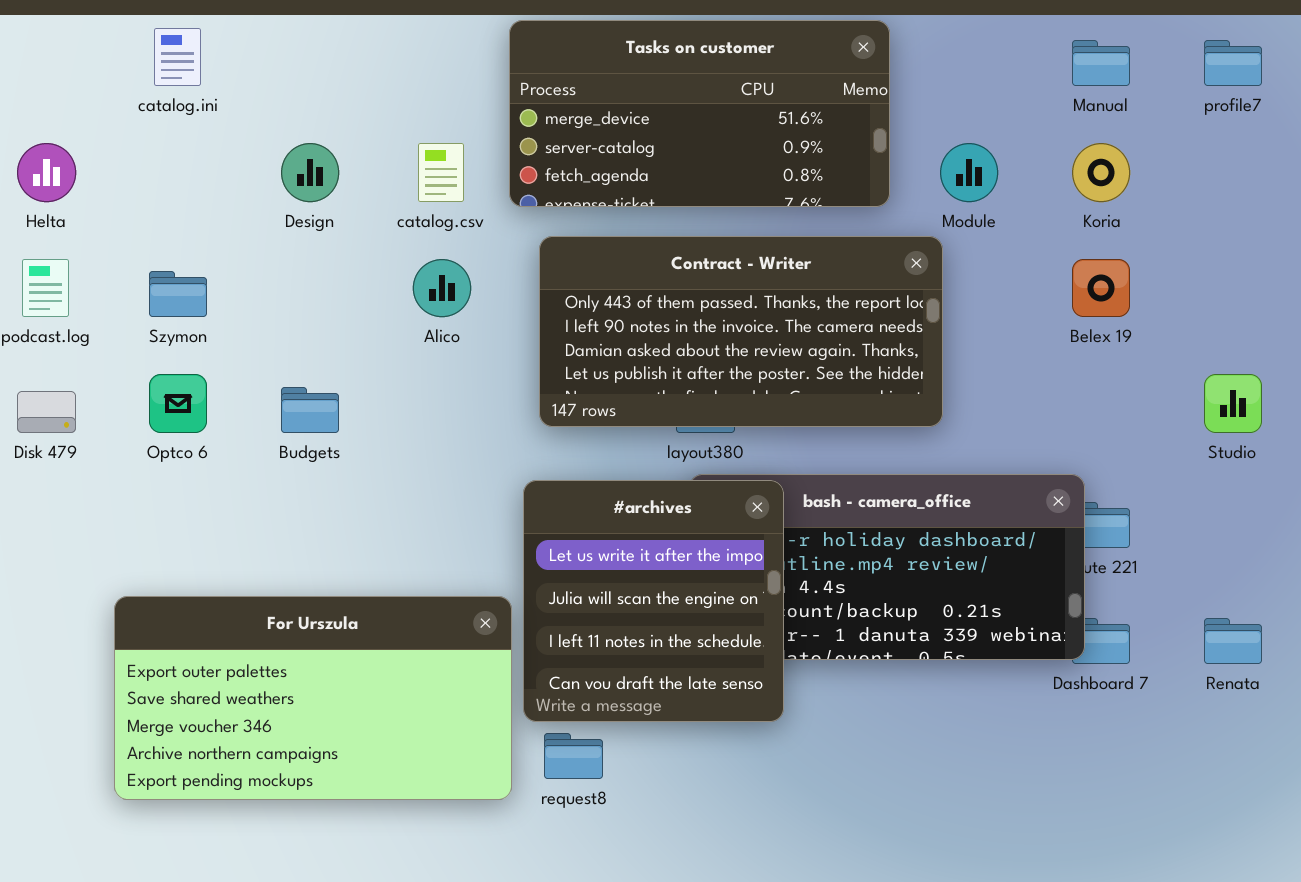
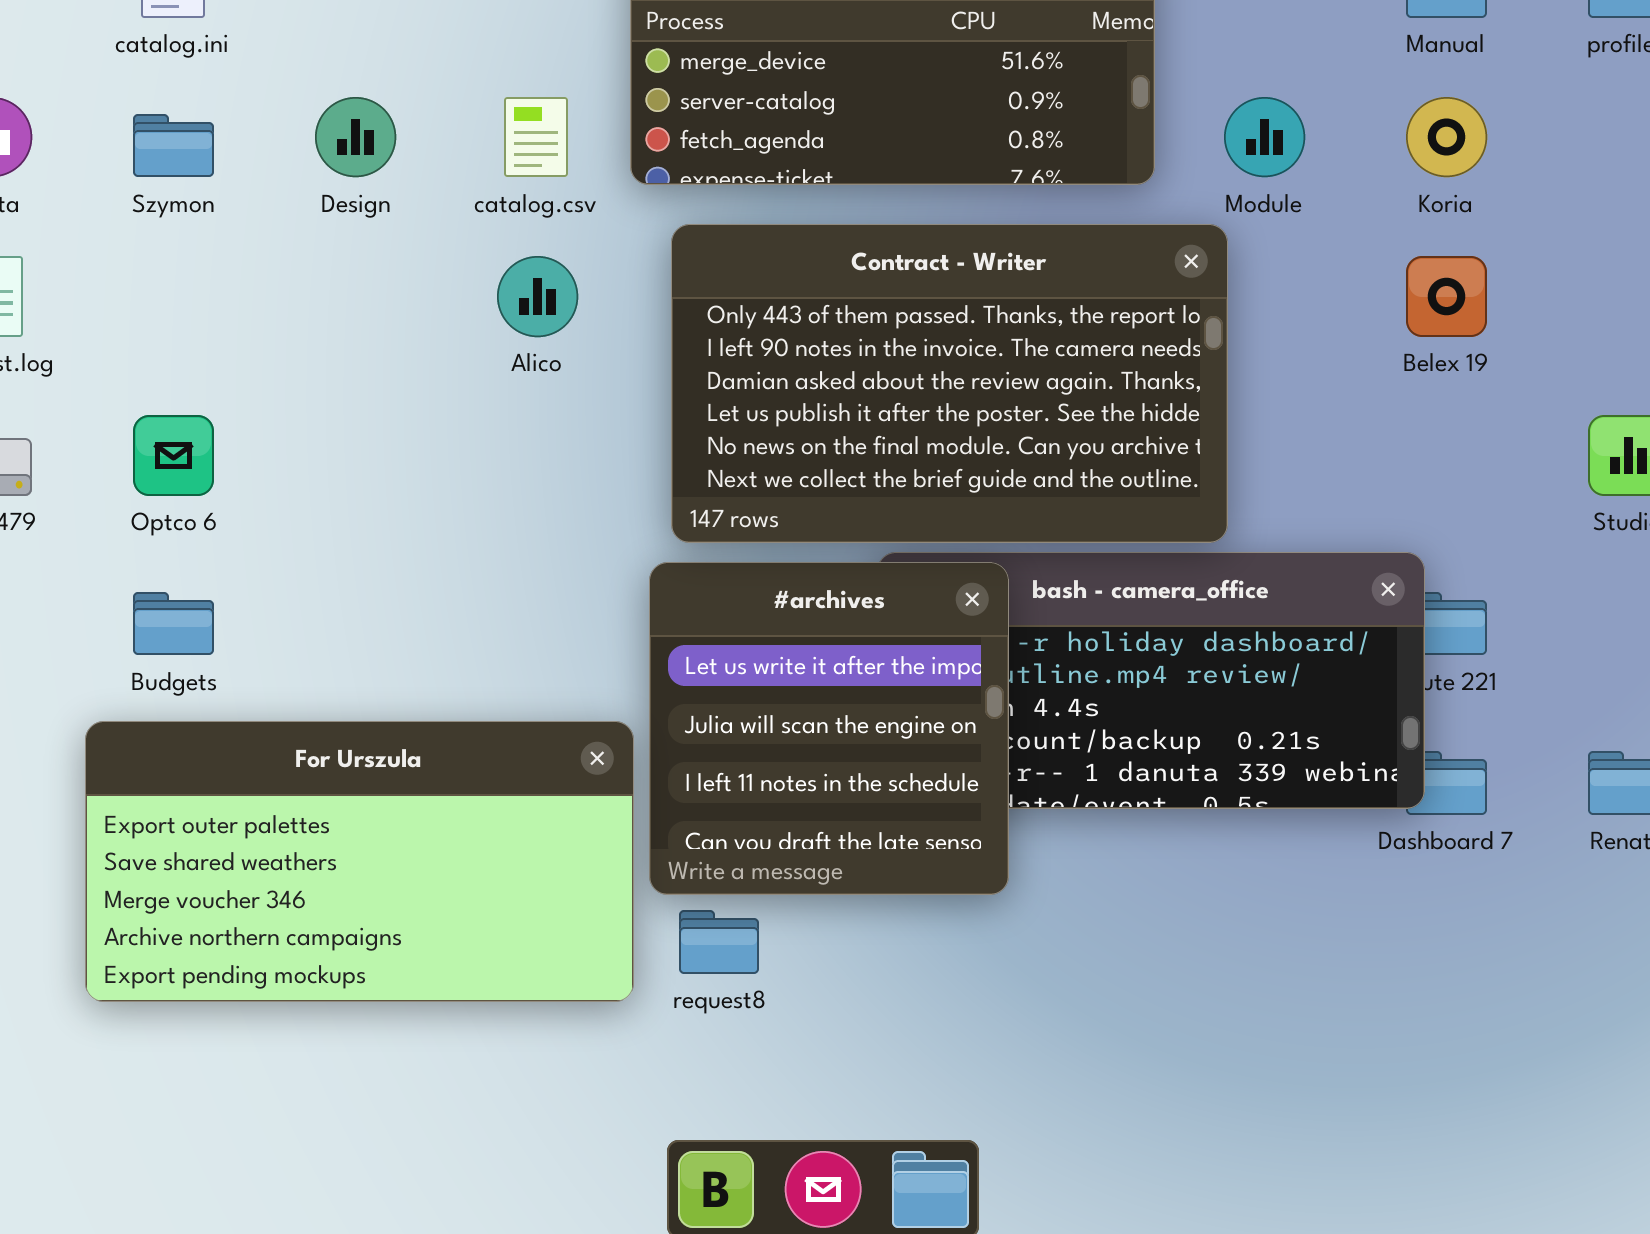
Contract - Writer: [539,236,943,427] -> [671,224,1228,543], resized
Szymon: [149,271,207,317] -> [133,114,214,177], moved
Budgets: [281,387,339,433] -> [133,592,214,655], moved

